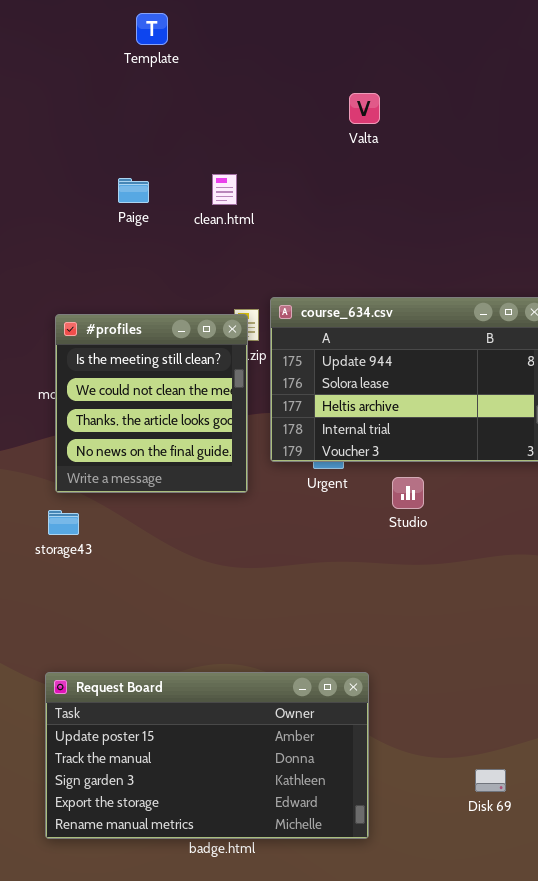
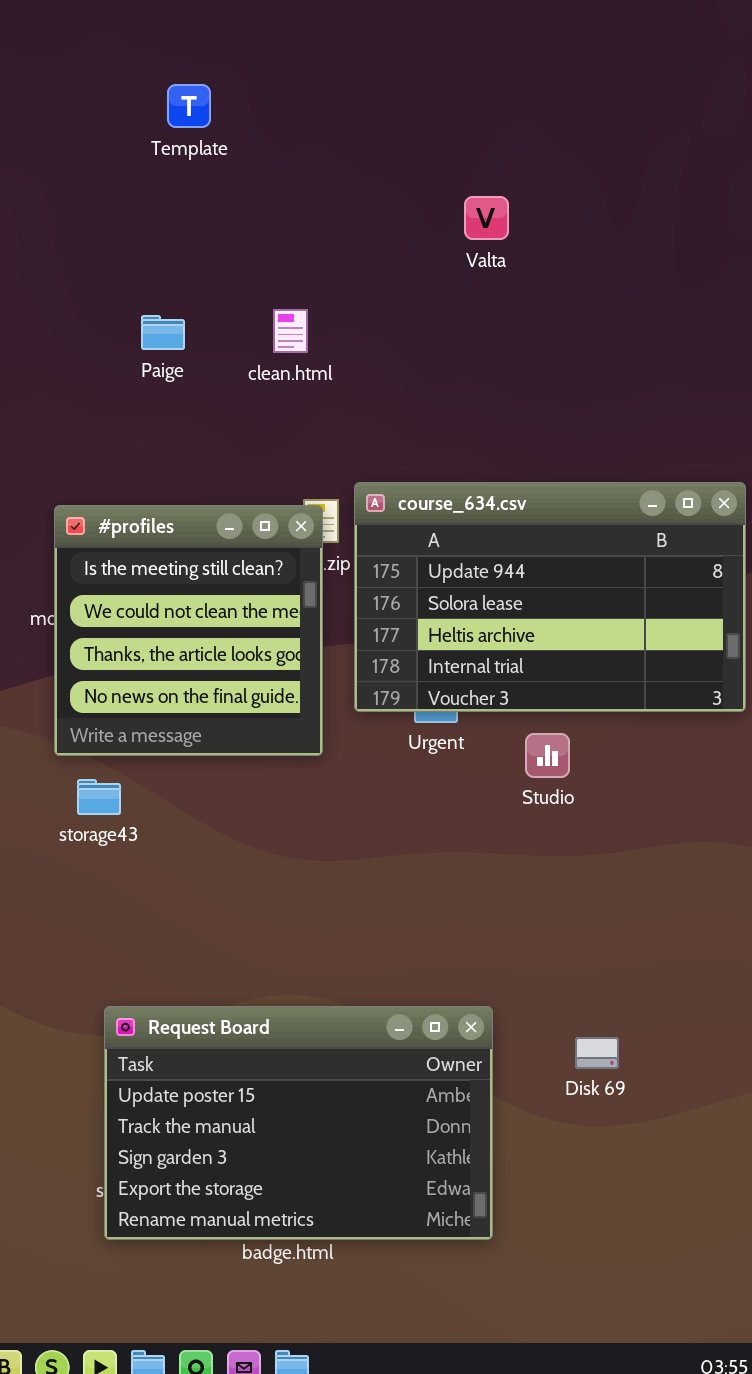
storage43: [48,510,79,535] -> [77,779,121,815], moved
Request Board: [45,672,369,839] -> [104,1006,493,1240], resized
Disk 69: [475,769,506,792] -> [575,1037,619,1069], moved

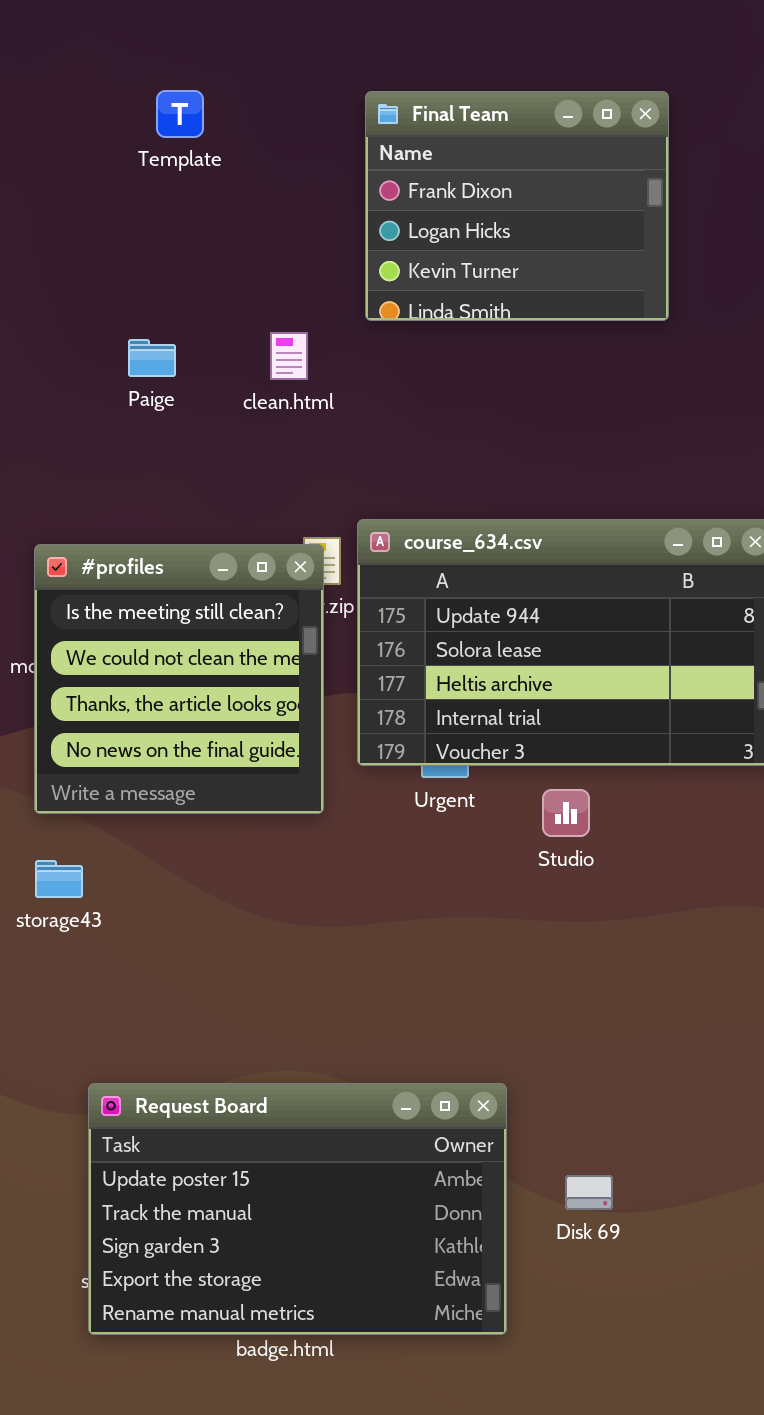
Final Team: none -> [365,91,669,321], opened
storage43: [77,779,121,815] -> [35,860,83,898], moved
Disk 69: [575,1037,619,1069] -> [565,1175,613,1210], moved

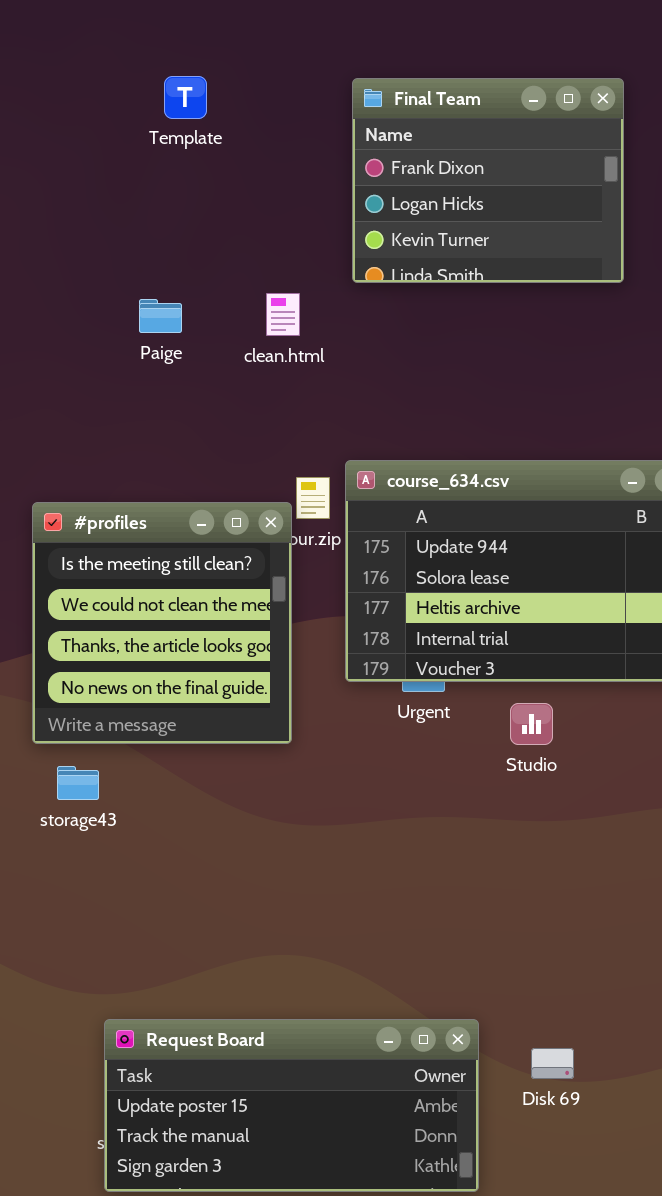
#profiles: [34,544,324,814] -> [32,502,292,744], moved
Request Board: [88,1083,507,1335] -> [104,1019,479,1192], resized

